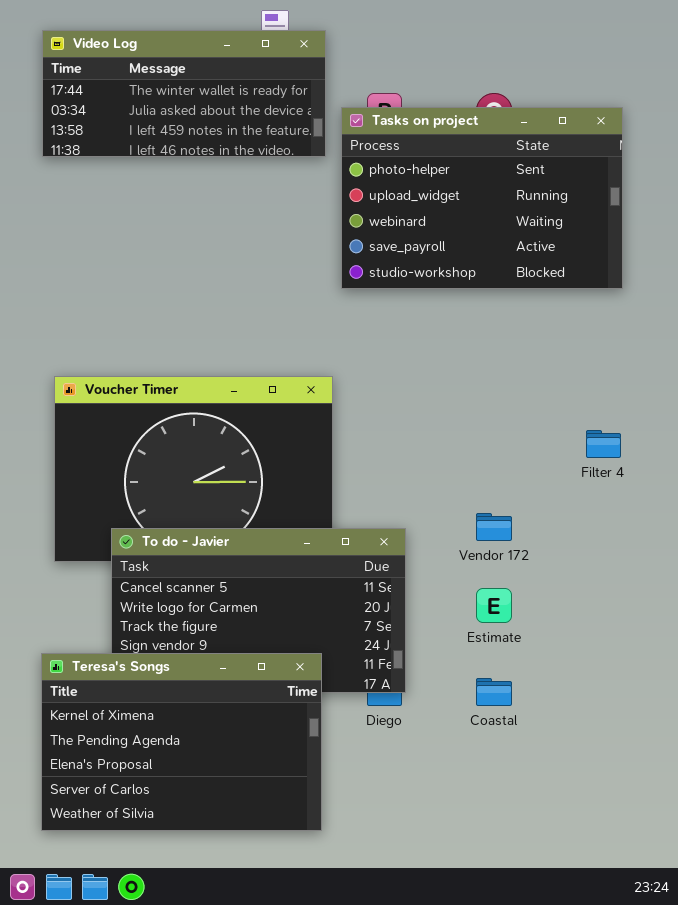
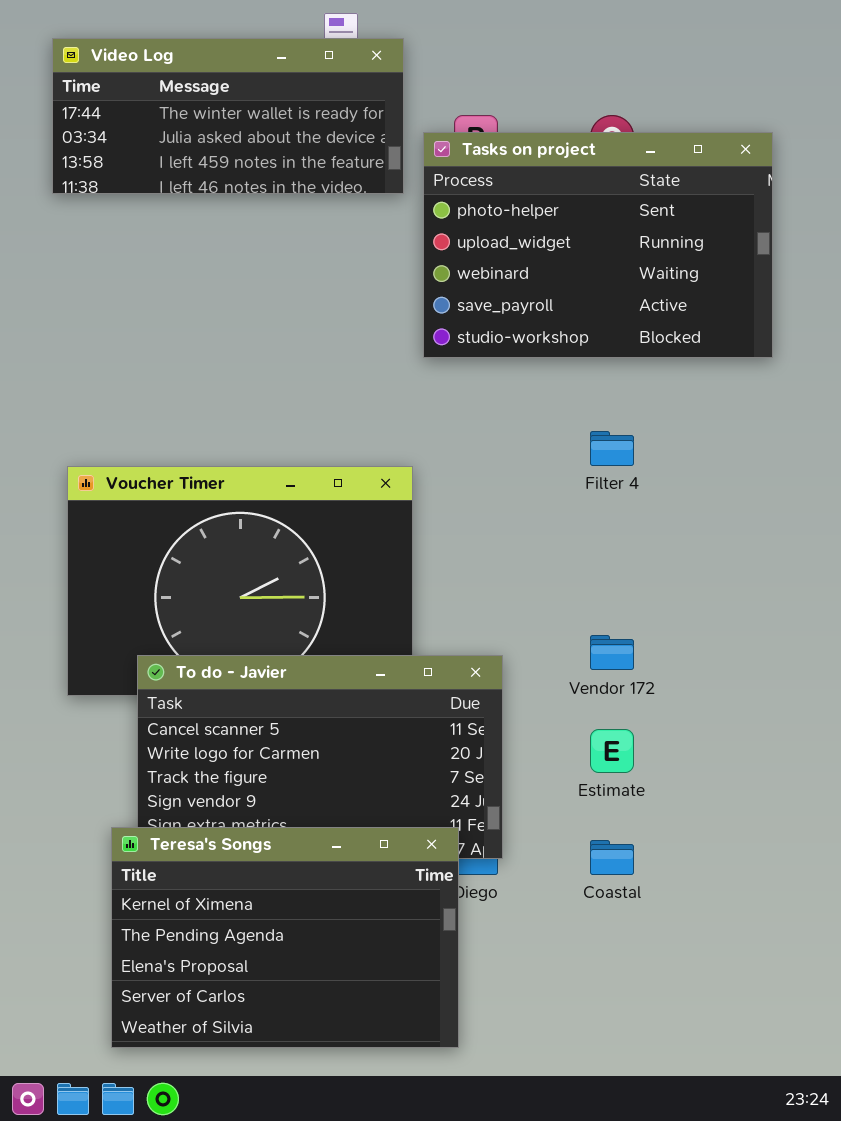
Filter 4: [586,430,621,458] -> [590,431,634,466], moved
Teresa's Songs: [41,653,322,831] -> [111,827,459,1048], moved

